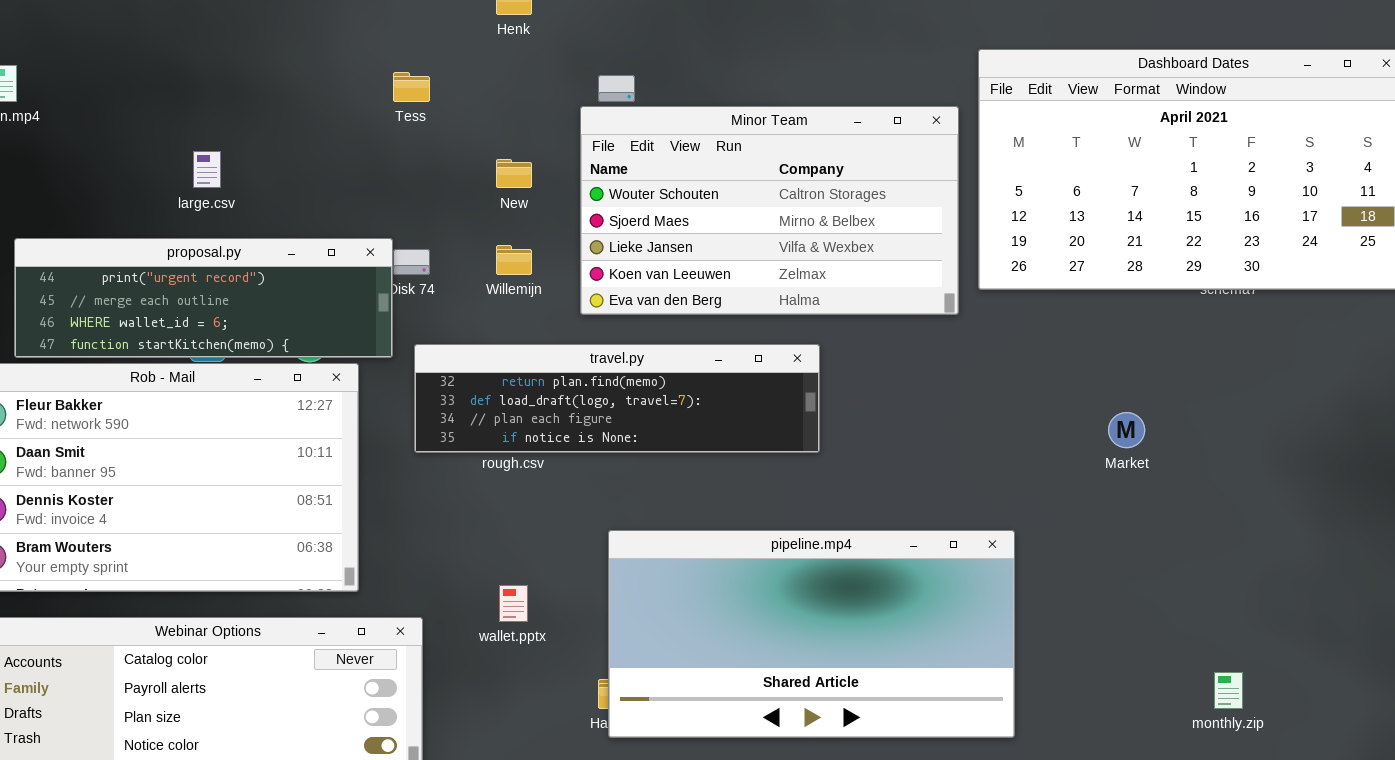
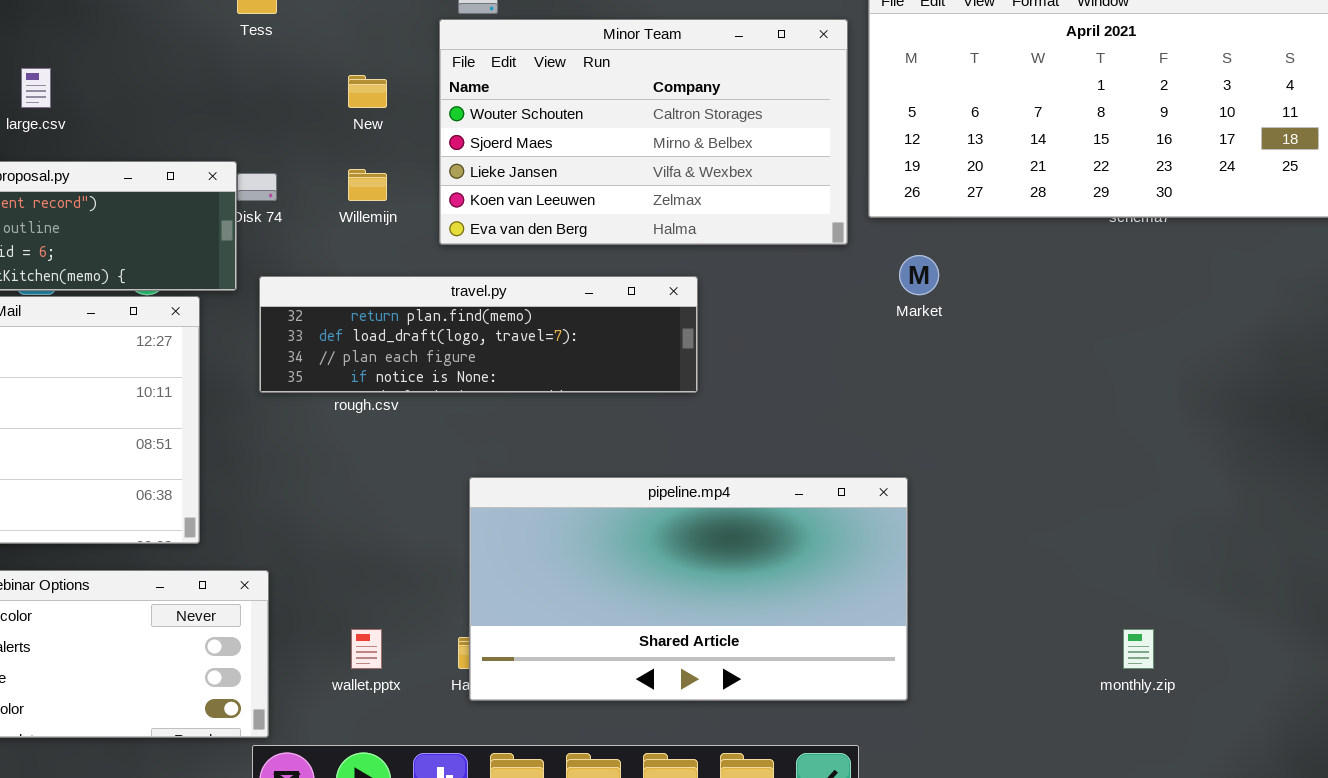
Market: [1108,412,1145,448] -> [899,255,939,295], moved
wallet.pptx: [499,585,528,622] -> [351,629,382,669], moved

